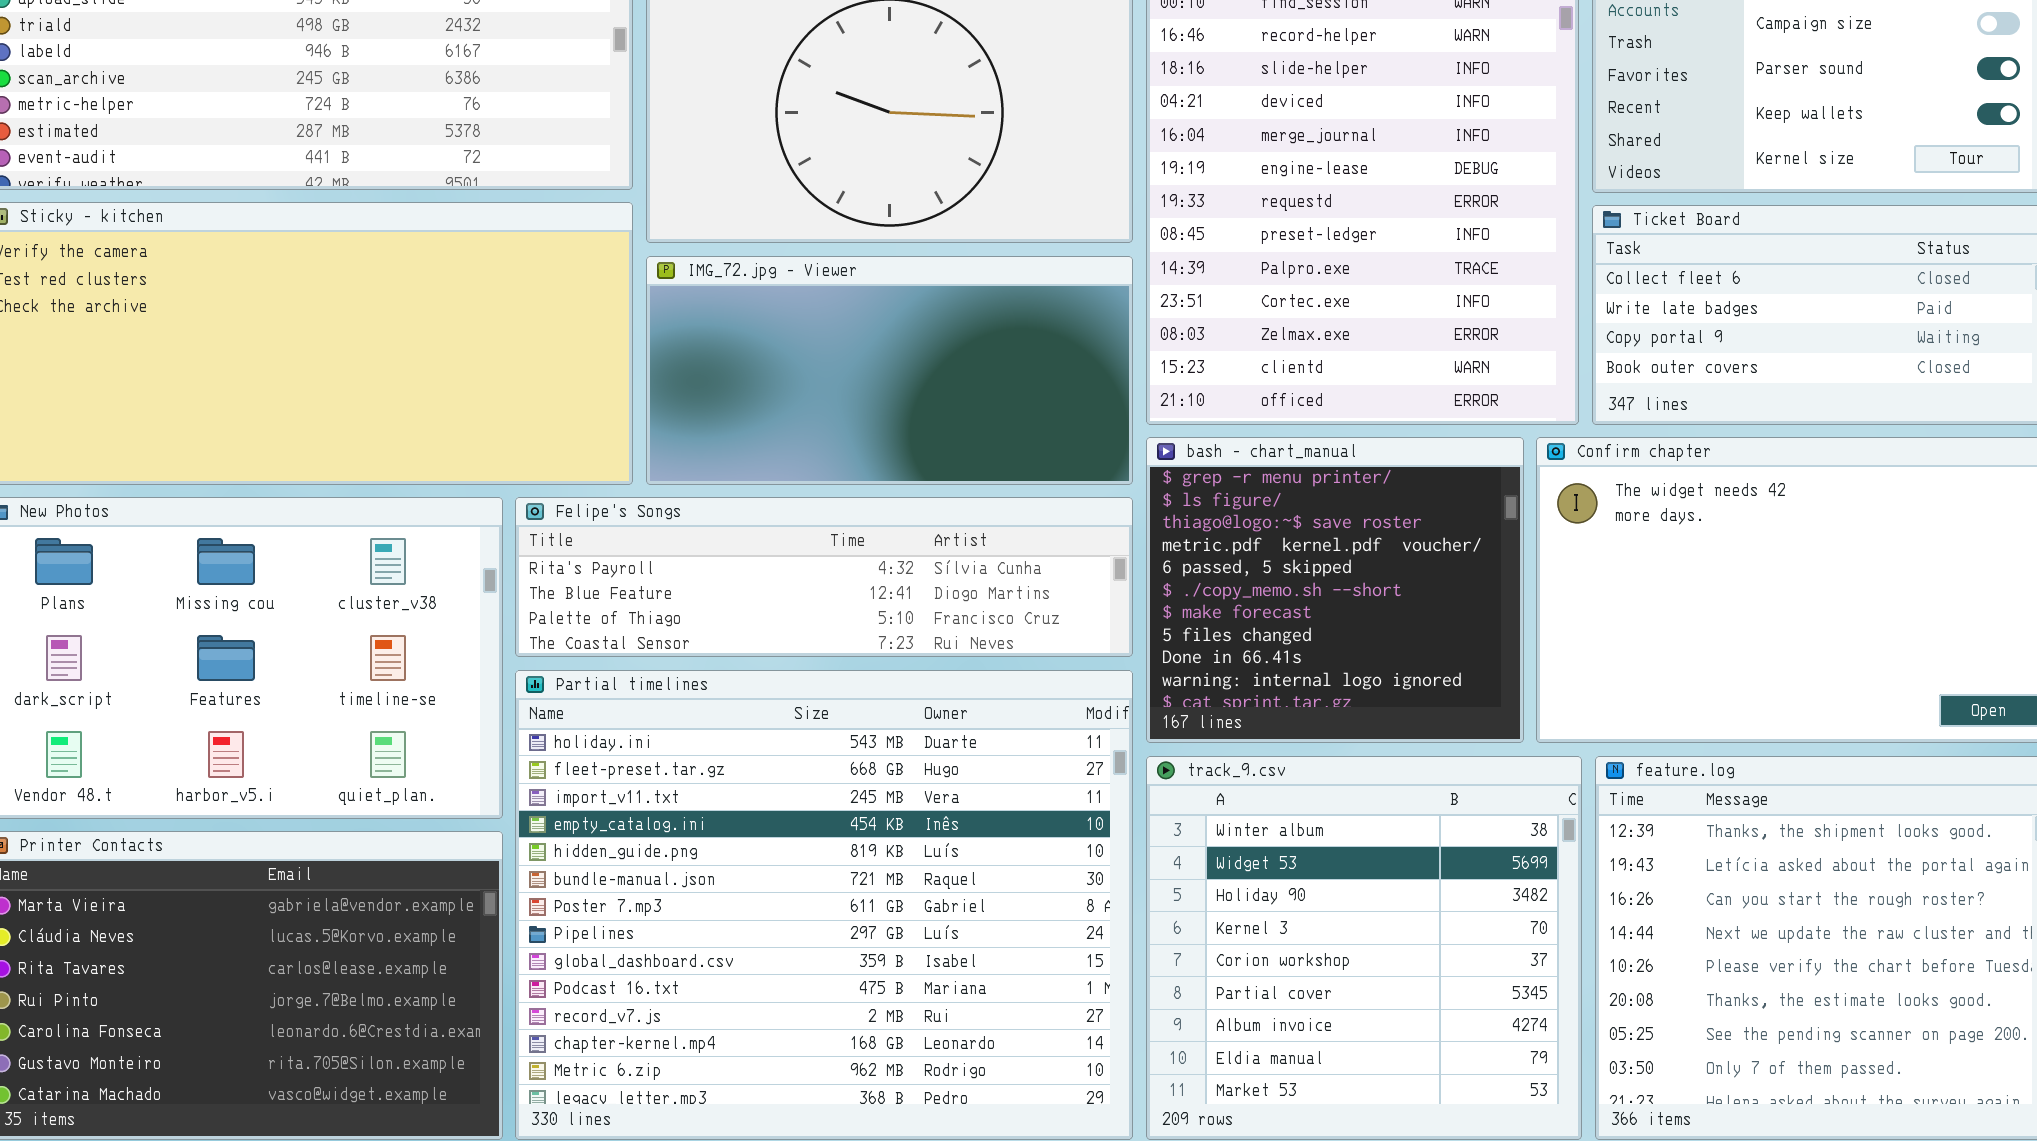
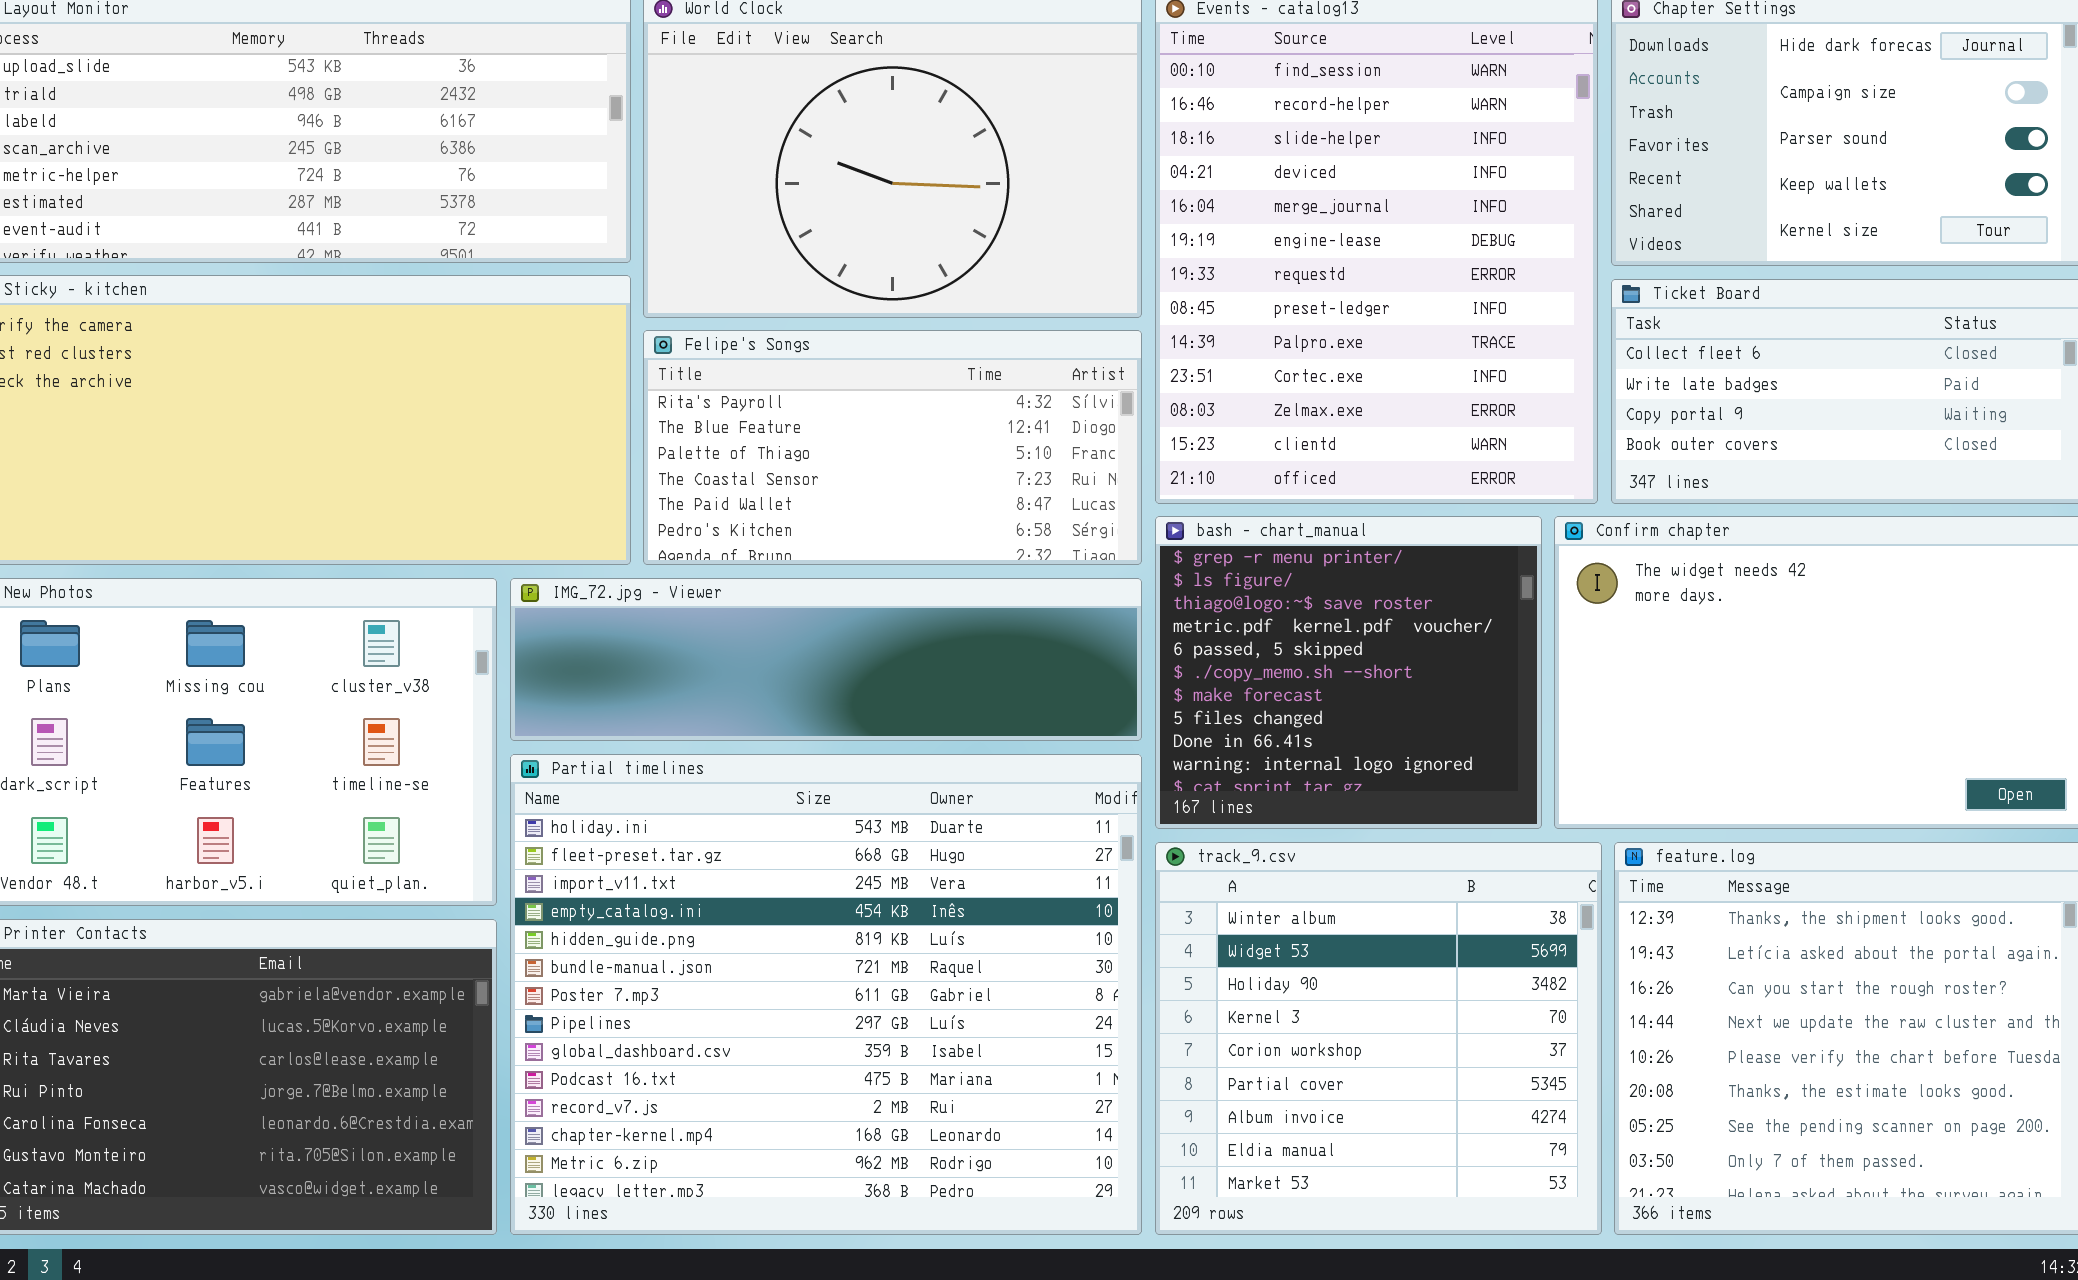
IMG_72.jpg - Viewer: [646,256,1133,485] -> [510,578,1142,741], moved, resized
Felipe's Songs: [515,497,1133,657] -> [643,330,1142,565], moved, resized

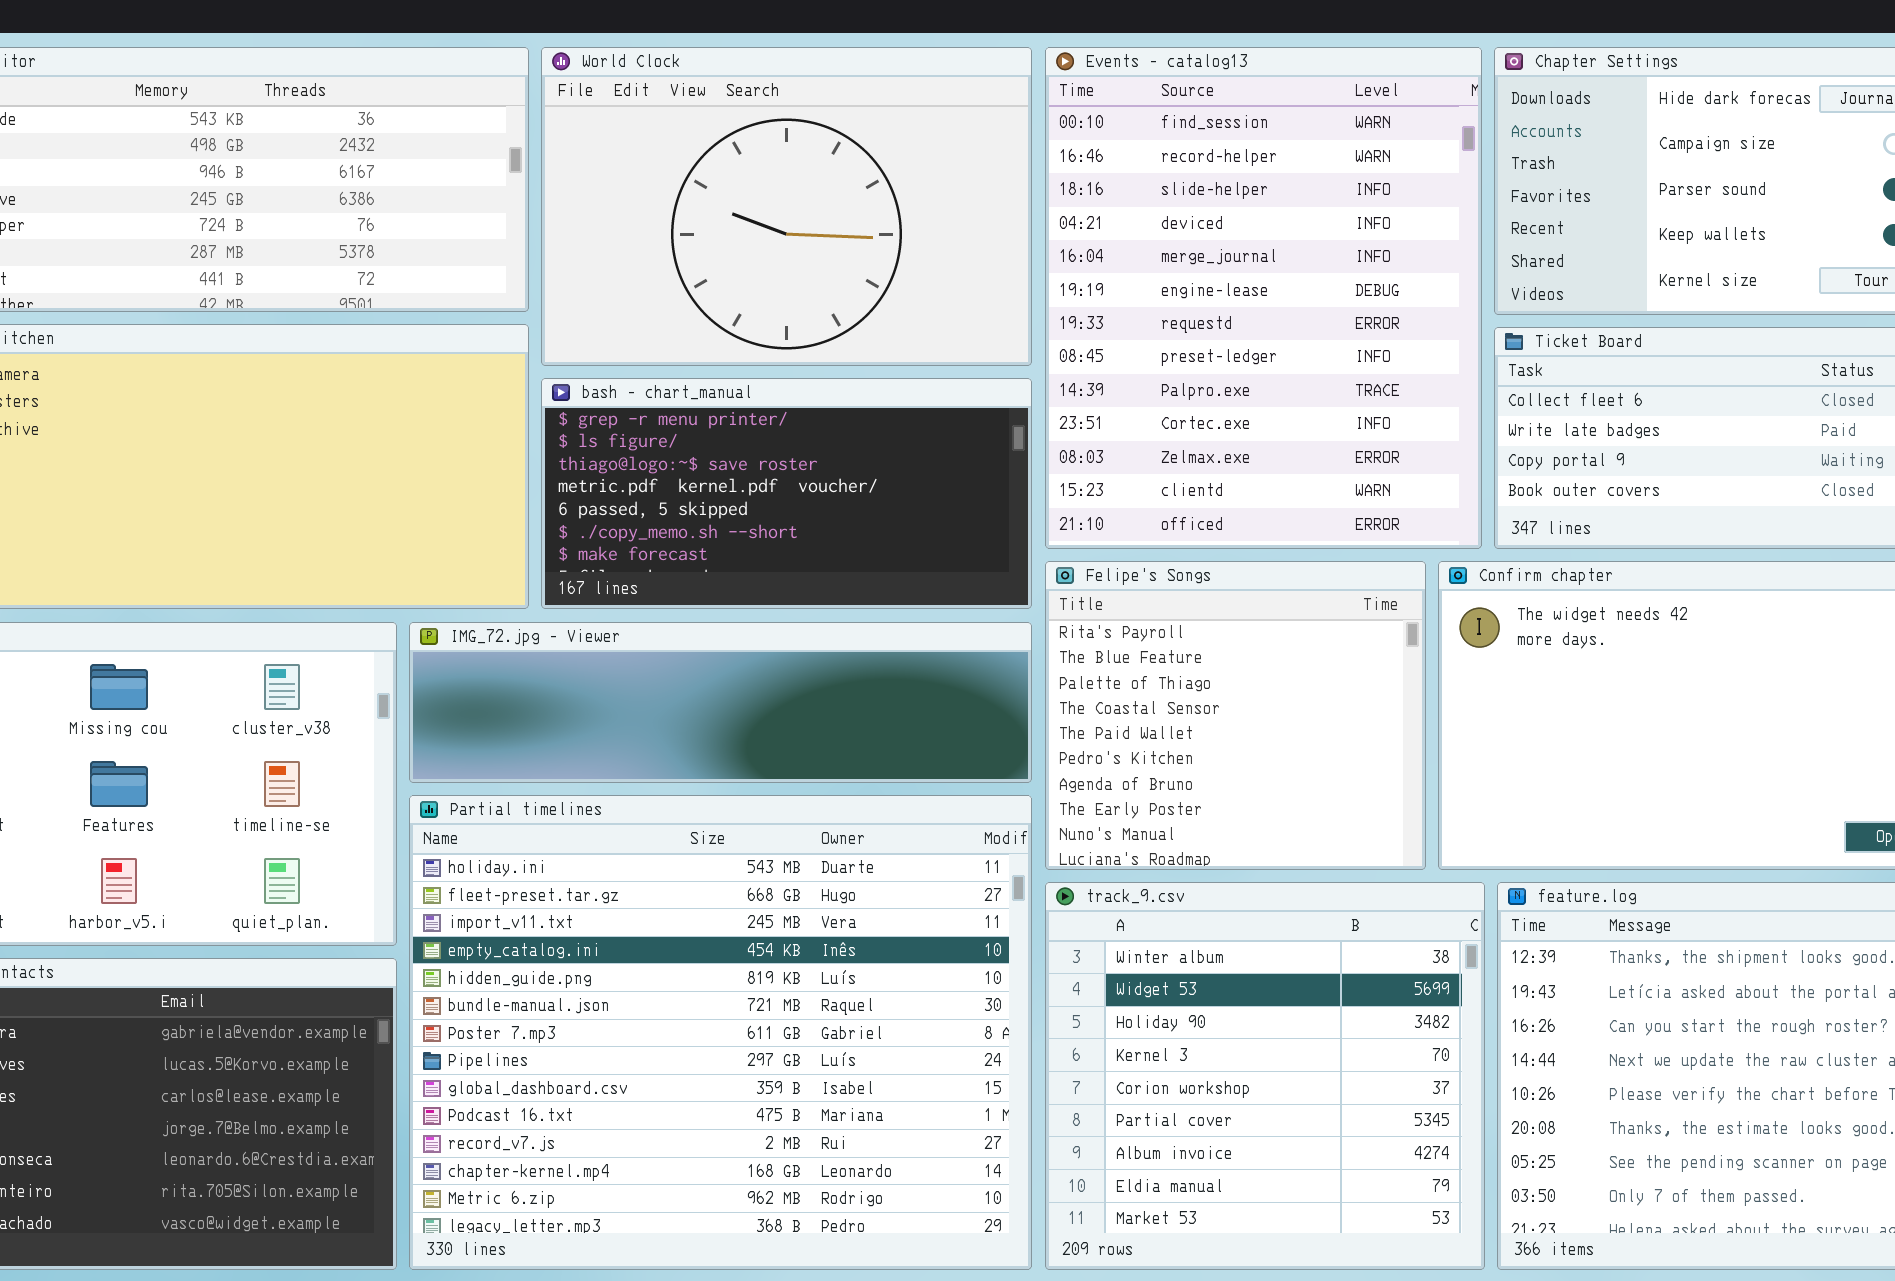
Felipe's Songs: [643,330,1142,565] -> [1045,561,1426,870], moved, resized
bash - chart_manual: [1155,516,1542,829] -> [541,378,1032,609], moved, resized

